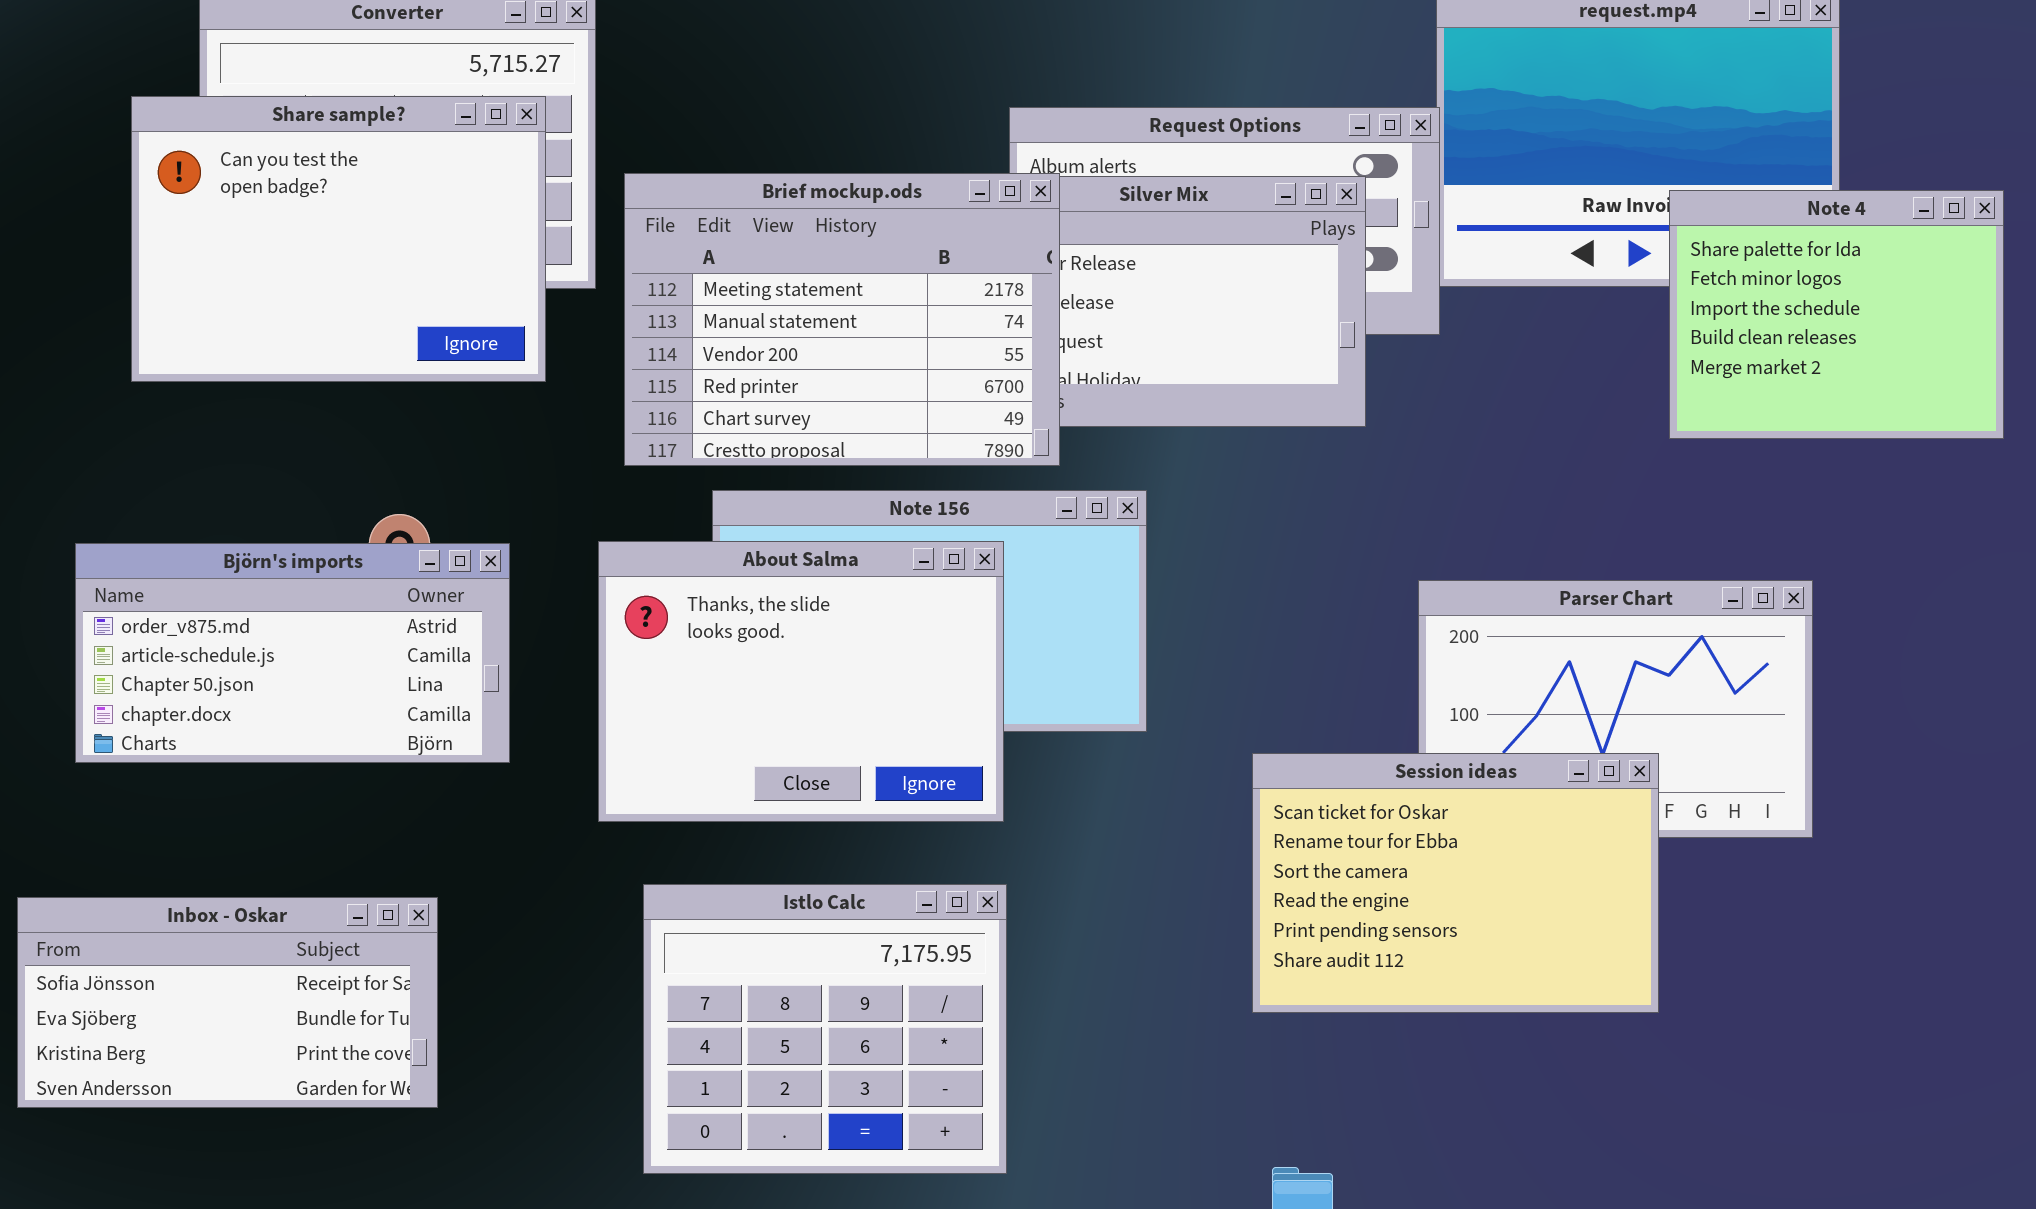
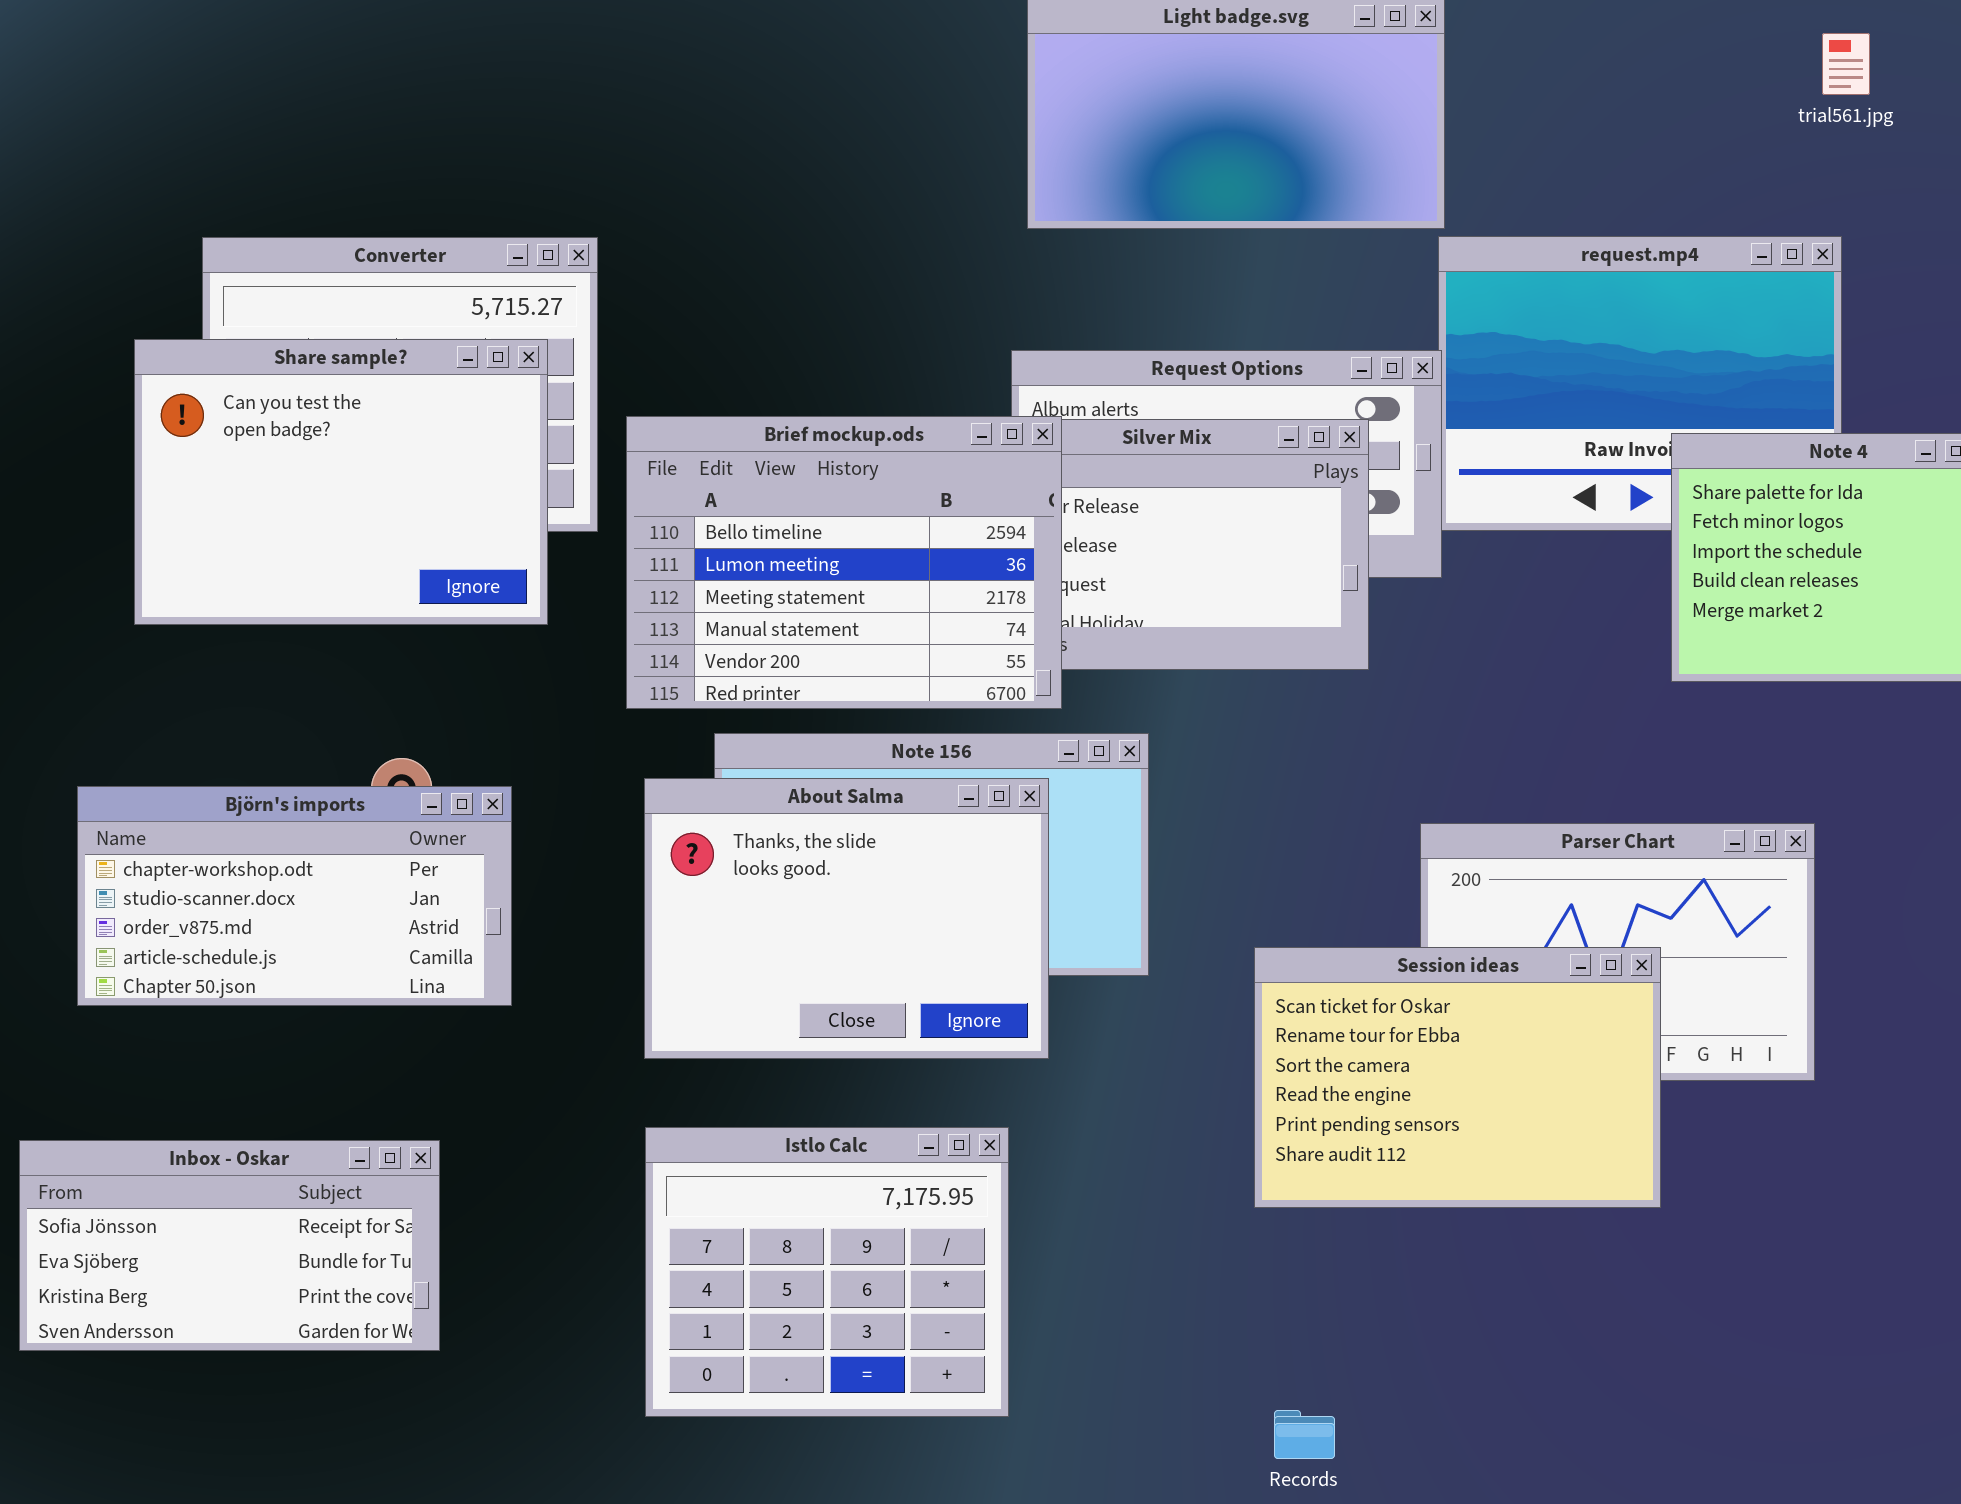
Brief mockup.ods: [624,173,1060,466] -> [626,416,1062,709], scrolled up 2 rows
About Salma: [598,541,1004,822] -> [644,778,1049,1059], moved
Björn's imports: [75,543,510,763] -> [77,786,512,1006], scrolled up 2 rows
Session ideas: [1252,753,1659,1013] -> [1254,947,1661,1208], moved

